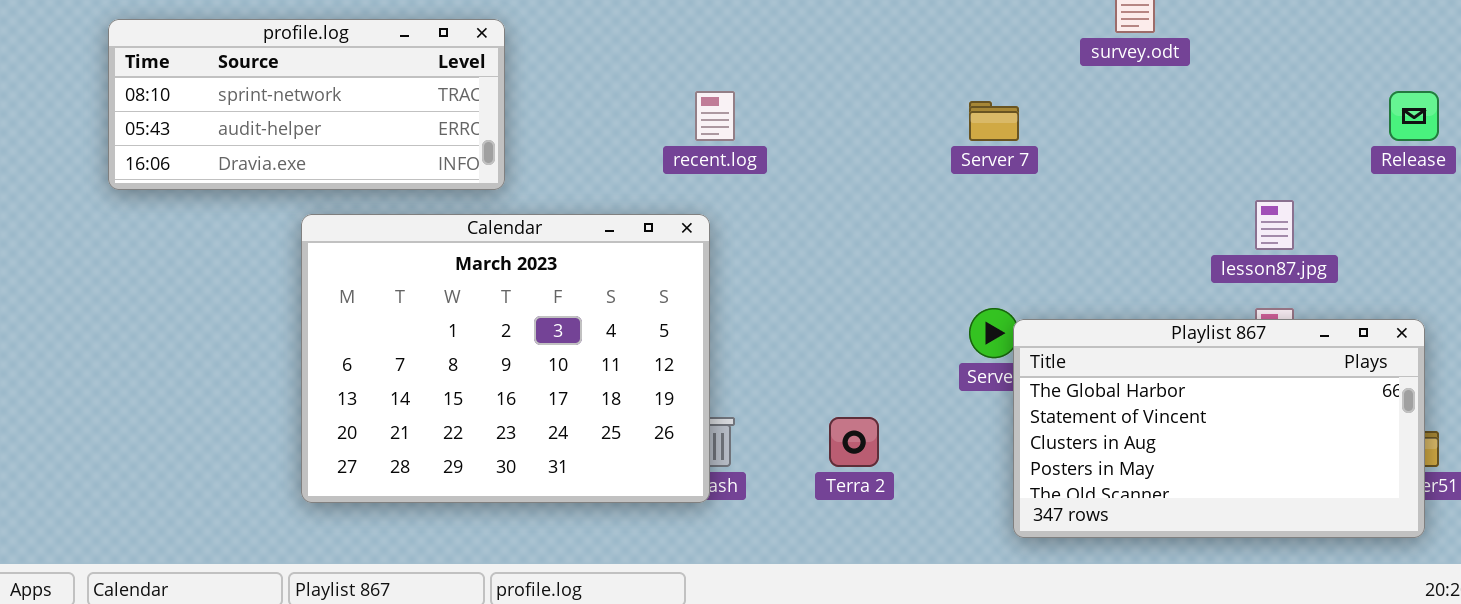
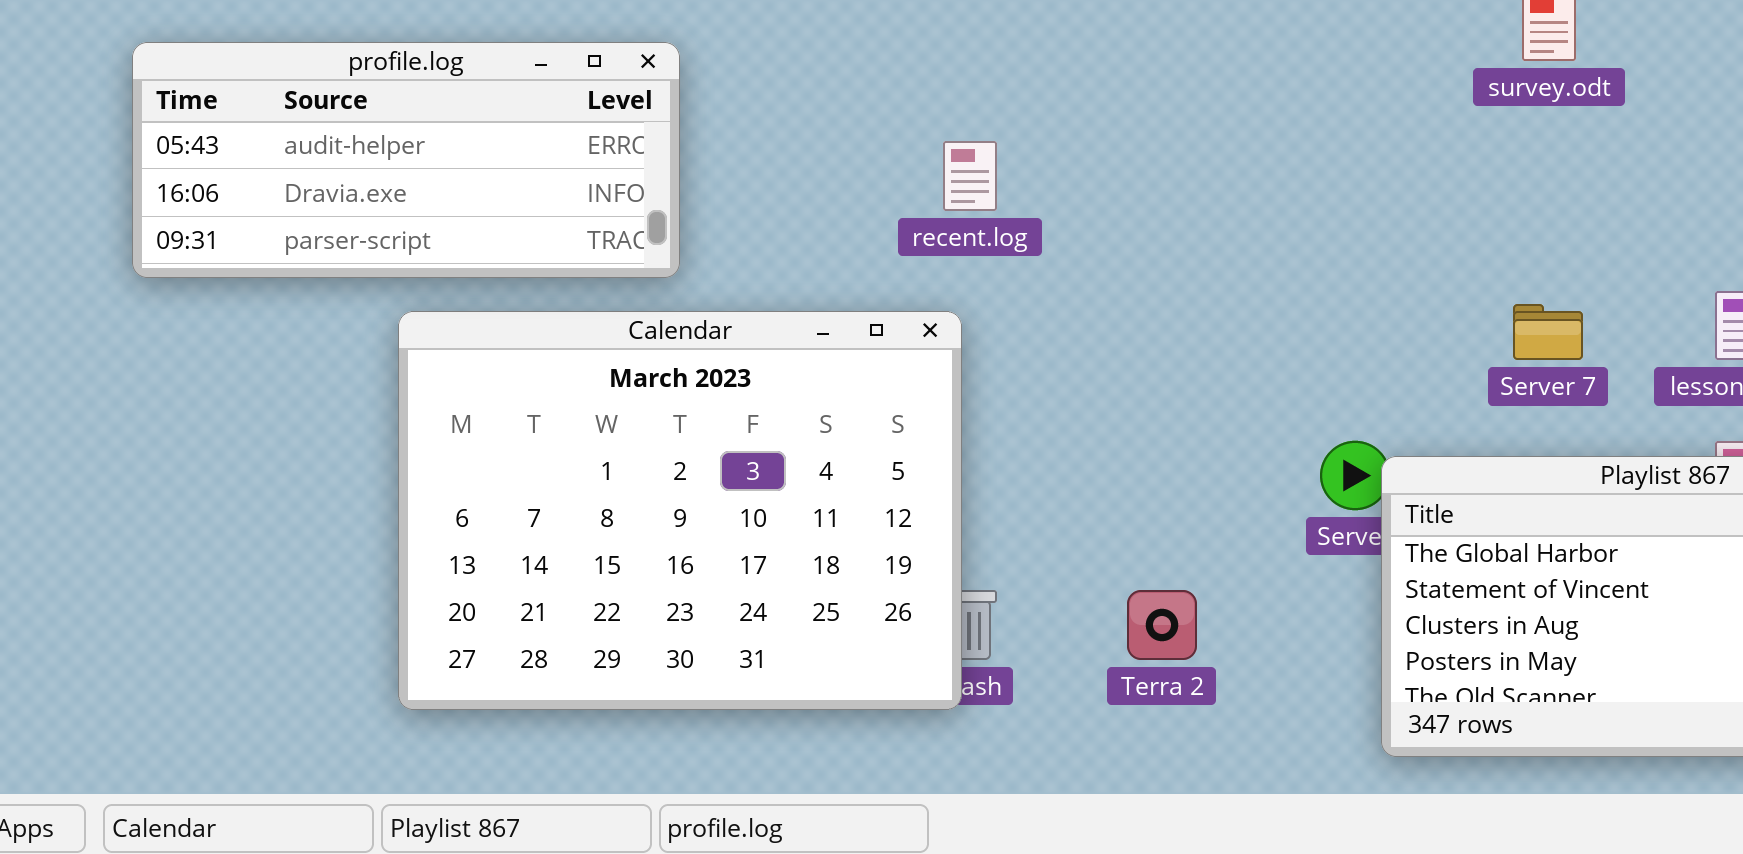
profile.log: [108,19,505,190] -> [132,42,680,278], scrolled down 1 row
Server 7: [969,101,1019,141] -> [1513,304,1583,360], moved

